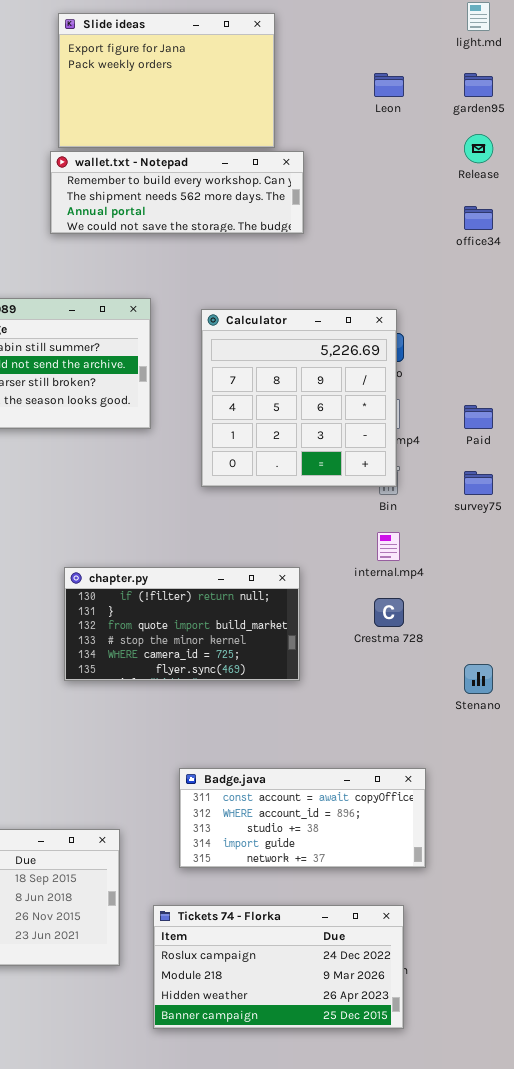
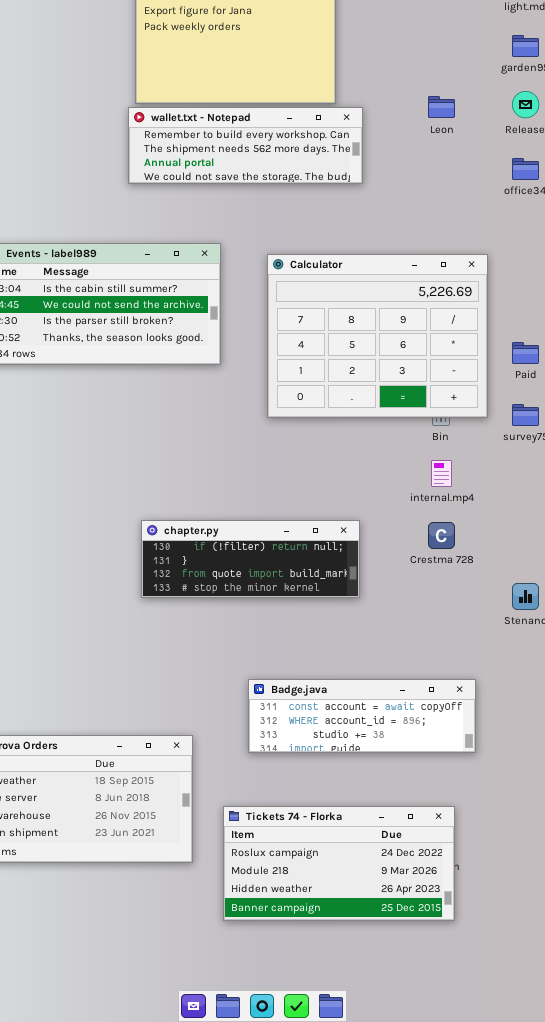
Leon: [374,73,404,97] -> [428,96,455,118], moved
Calculator: [201,309,397,487] -> [267,254,488,418], resized
chapter.py: [64,567,300,681] -> [141,520,360,598], resized
Badge.java: [179,768,426,868] -> [248,679,476,753], resized

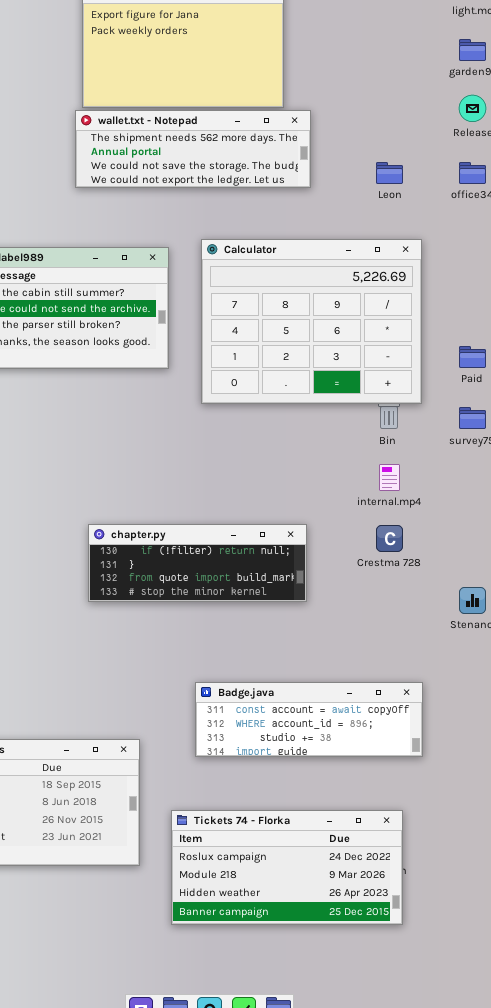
Leon: [428,96,455,118] -> [376,162,403,184], moved
wallet.txt - Notepad: [128,107,363,184] -> [75,110,311,188], scrolled down 1 row
Calculator: [267,254,488,418] -> [201,239,422,404], moved

